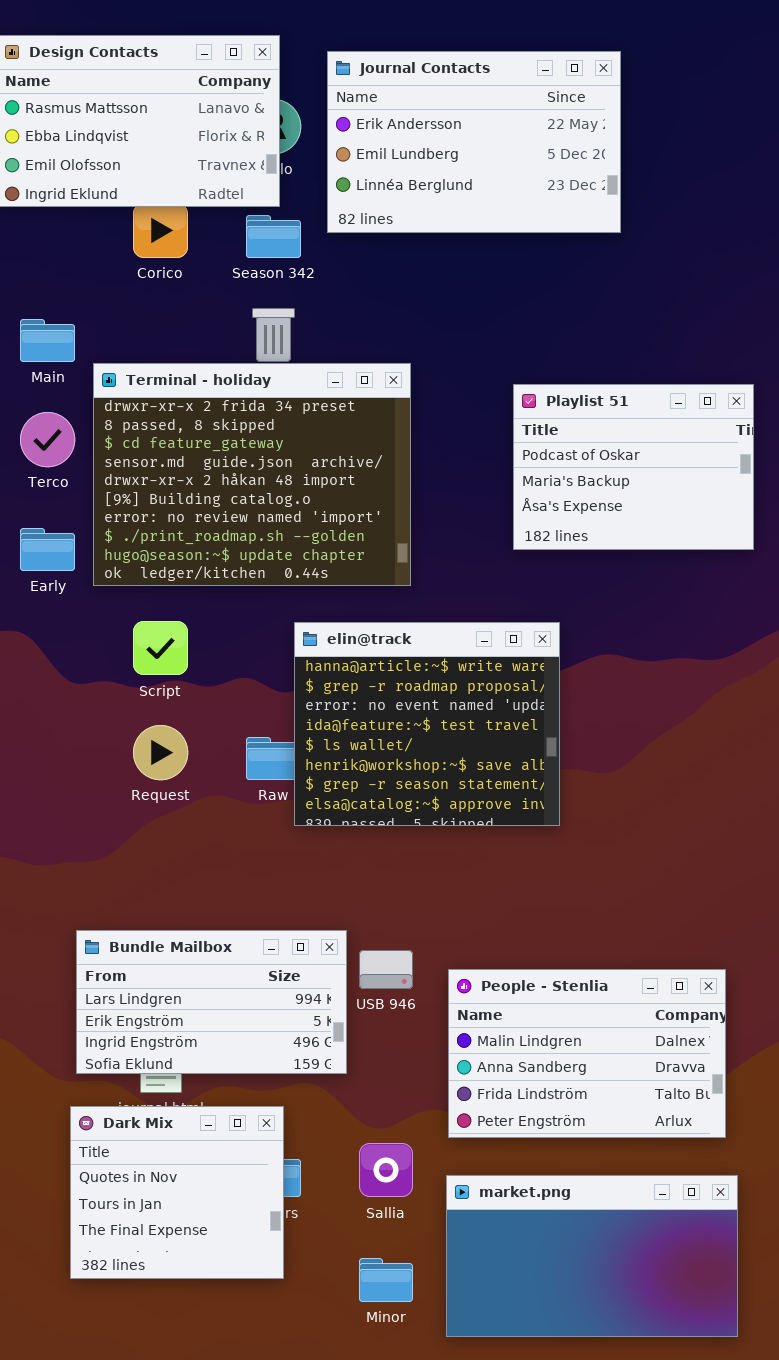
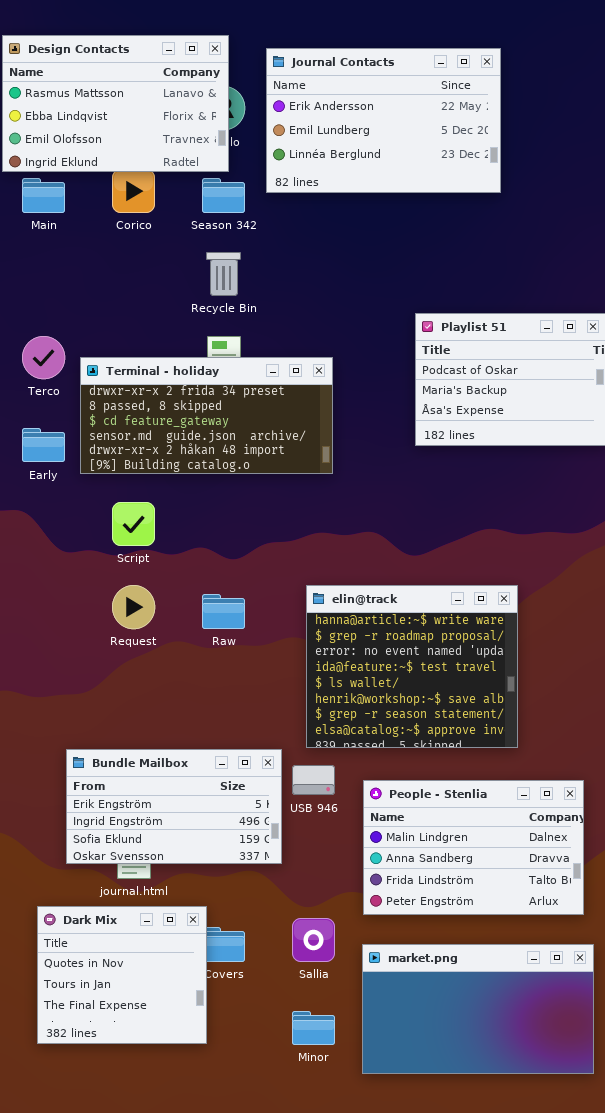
Main: [20,319,75,362] -> [22,178,65,213], moved
Terminal - holiday: [93,363,411,586] -> [80,357,333,474], resized
elin@track: [294,622,560,826] -> [306,585,518,748], moved
Bundle Mailbox: [76,930,347,1074] -> [66,749,282,864], scrolled down 1 row
Dark Mix: [70,1106,284,1279] -> [37,906,207,1044], moved

